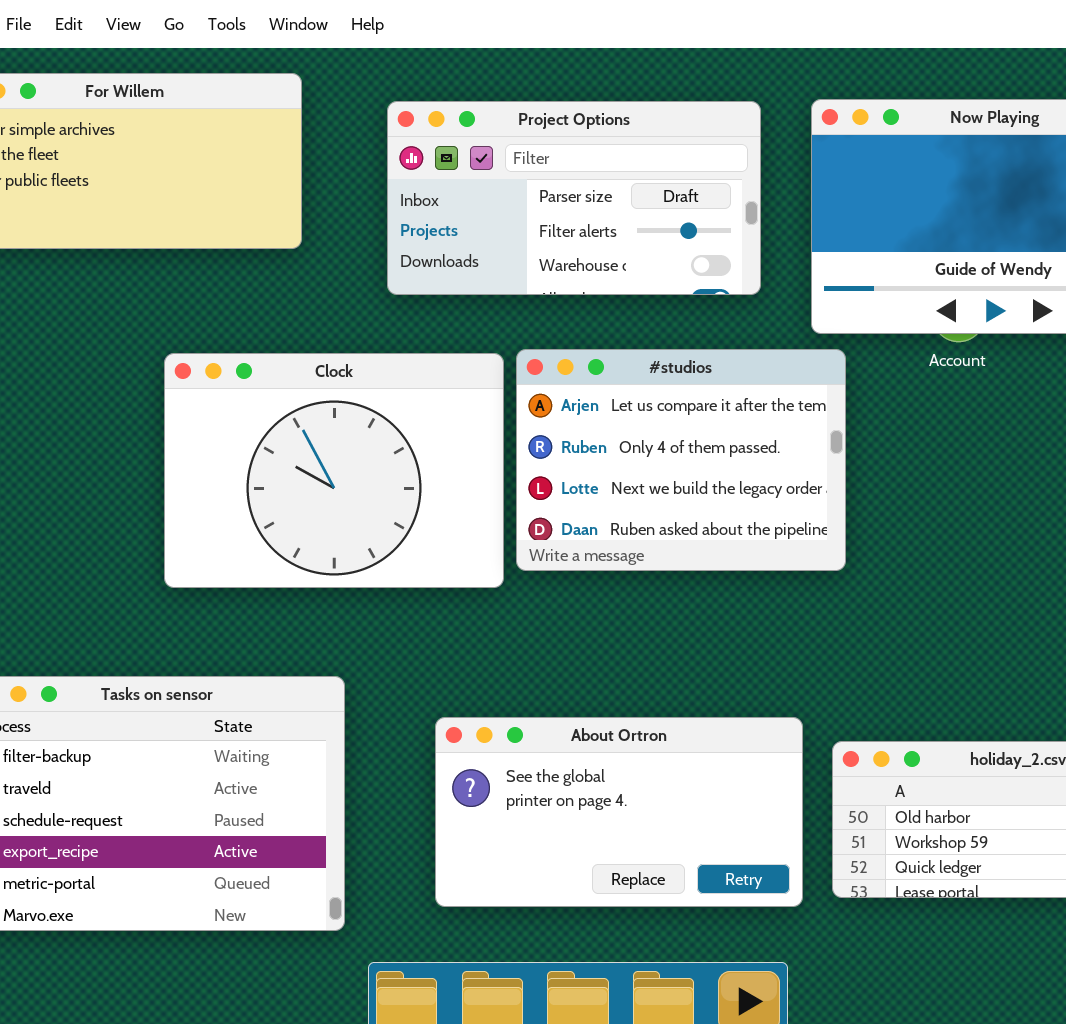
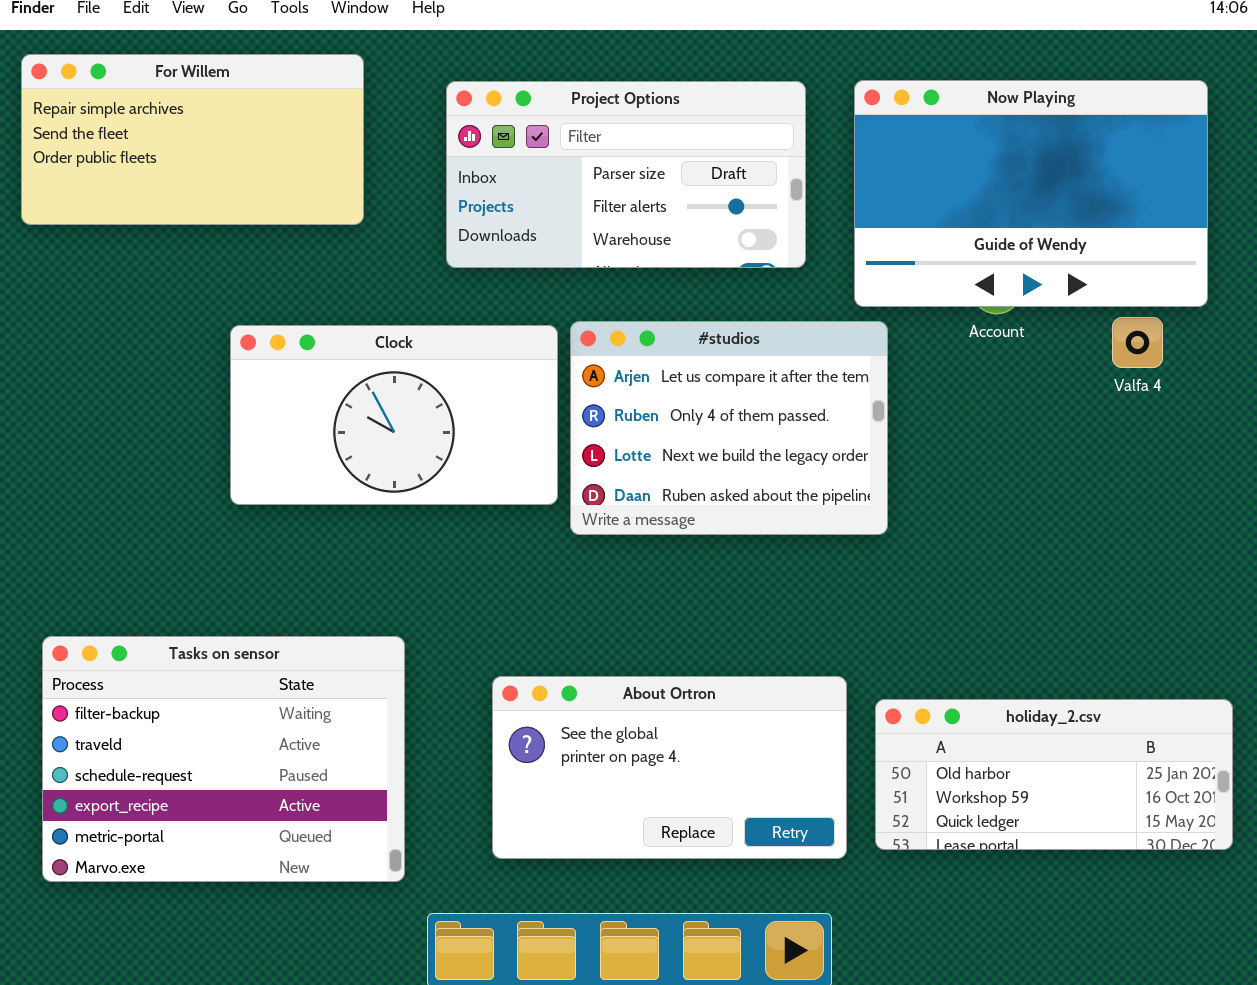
Clock: [164,353,504,588] -> [230,325,558,505], resized

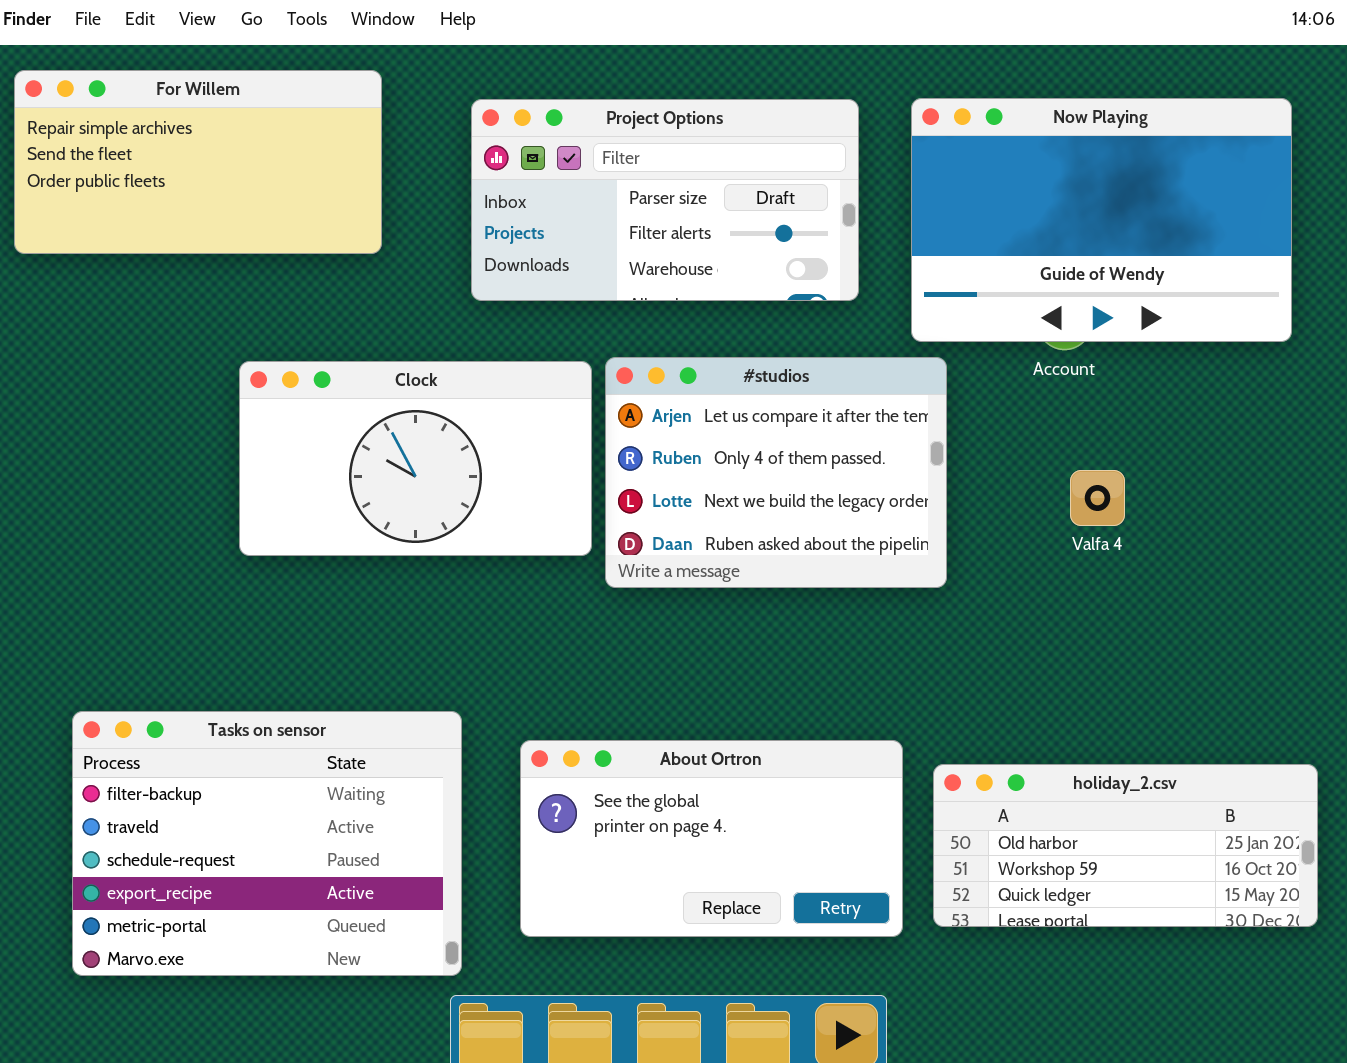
Valfa 4: [1112,317,1163,368] -> [1070,470,1125,526], moved
Tasks on sensor: [42,636,405,882] -> [72,711,462,976], moved

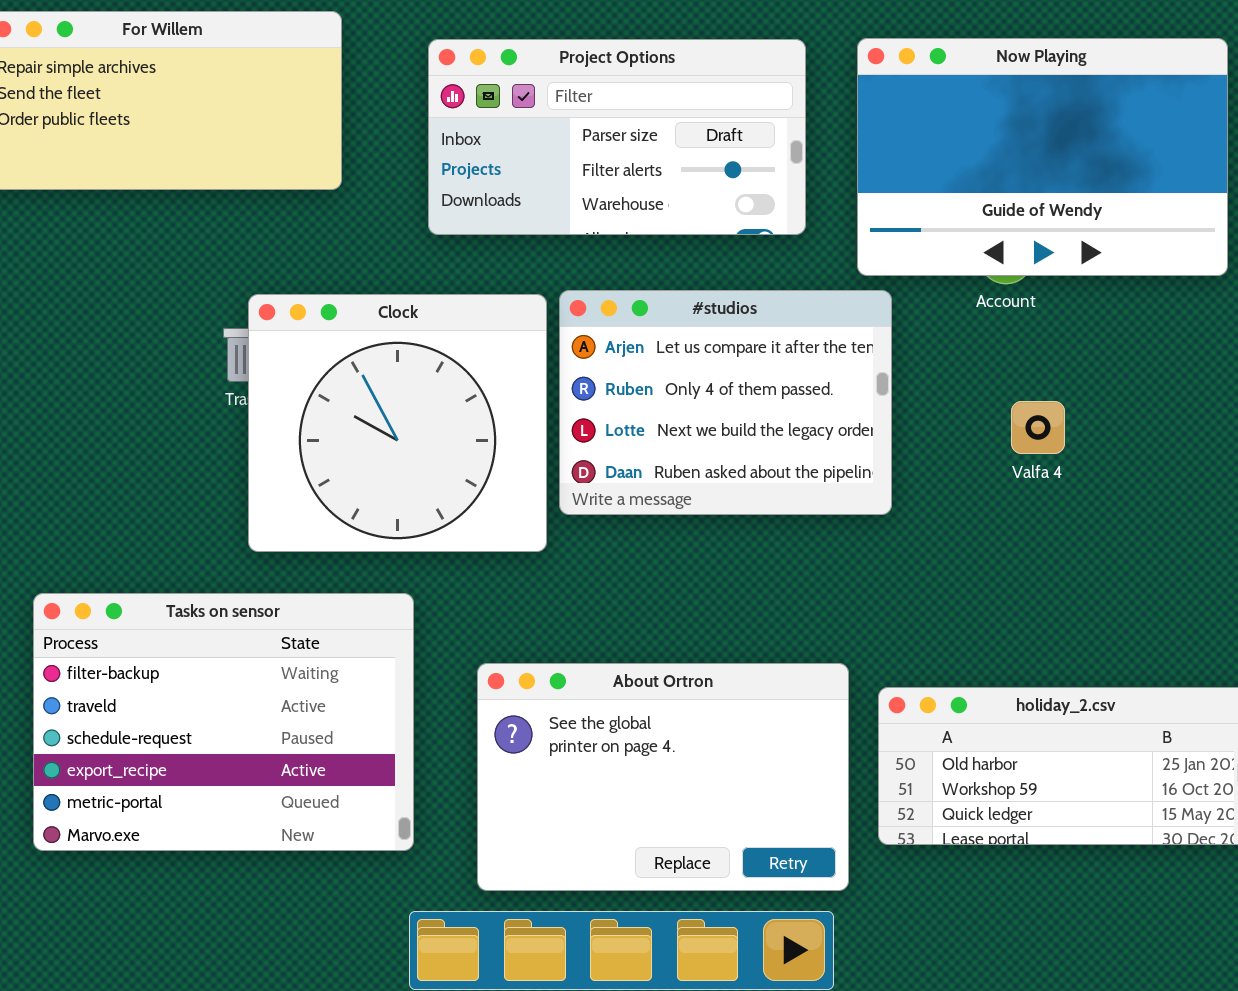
Clock: [239,361,592,556] -> [248,294,547,552], resized
Tasks on sensor: [72,711,462,976] -> [33,593,414,851], moved
About Ortron: [520,740,903,937] -> [477,663,849,891], resized

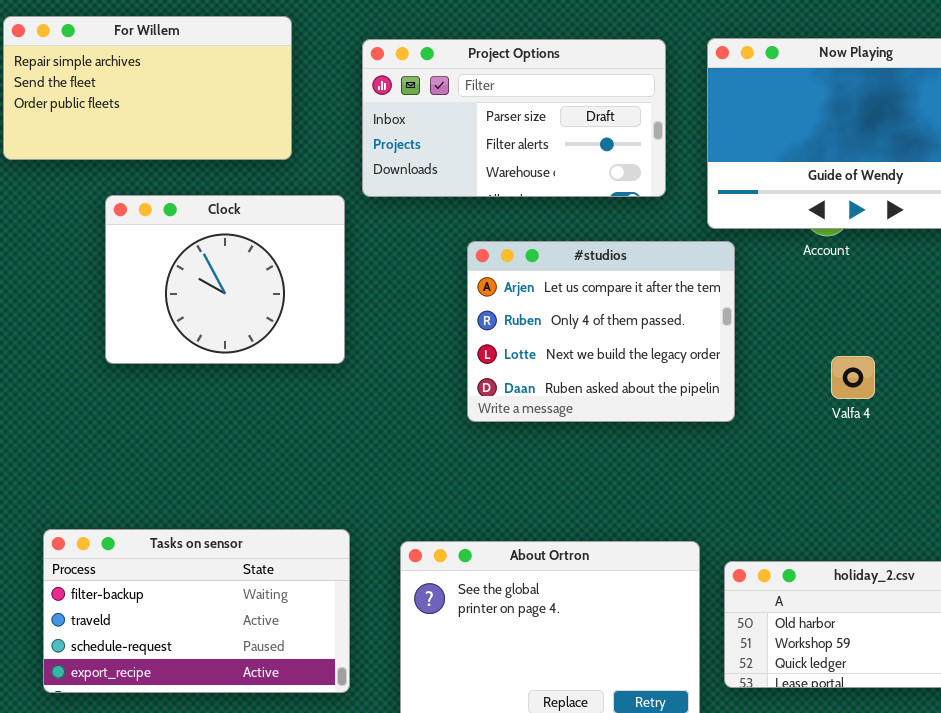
Clock: [248,294,547,552] -> [105,195,345,364], moved, resized
Valfa 4: [1011,401,1065,454] -> [831,356,875,399], moved
Tasks on sensor: [33,593,414,851] -> [43,529,350,693], resized

